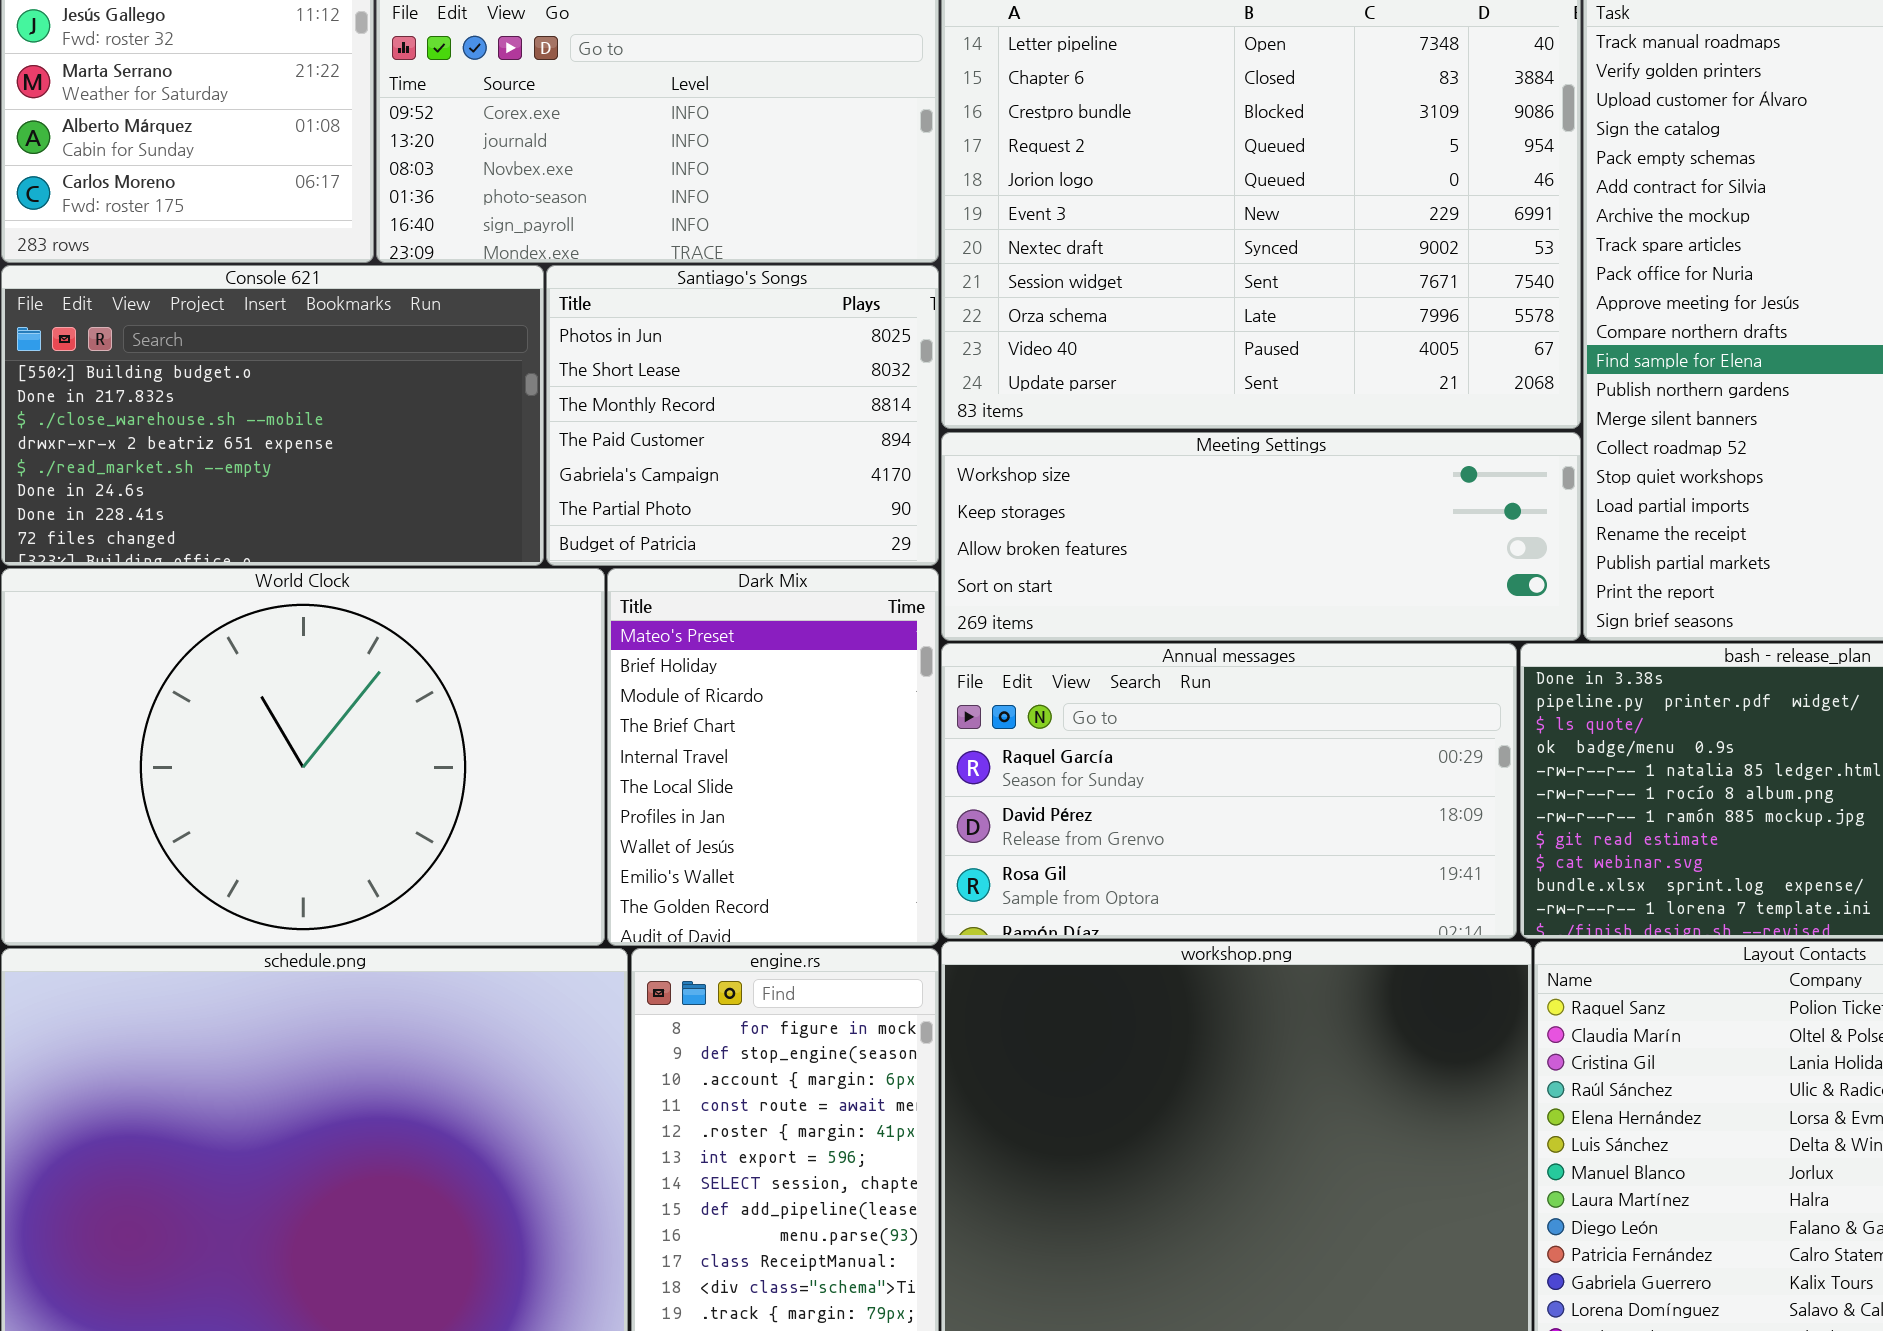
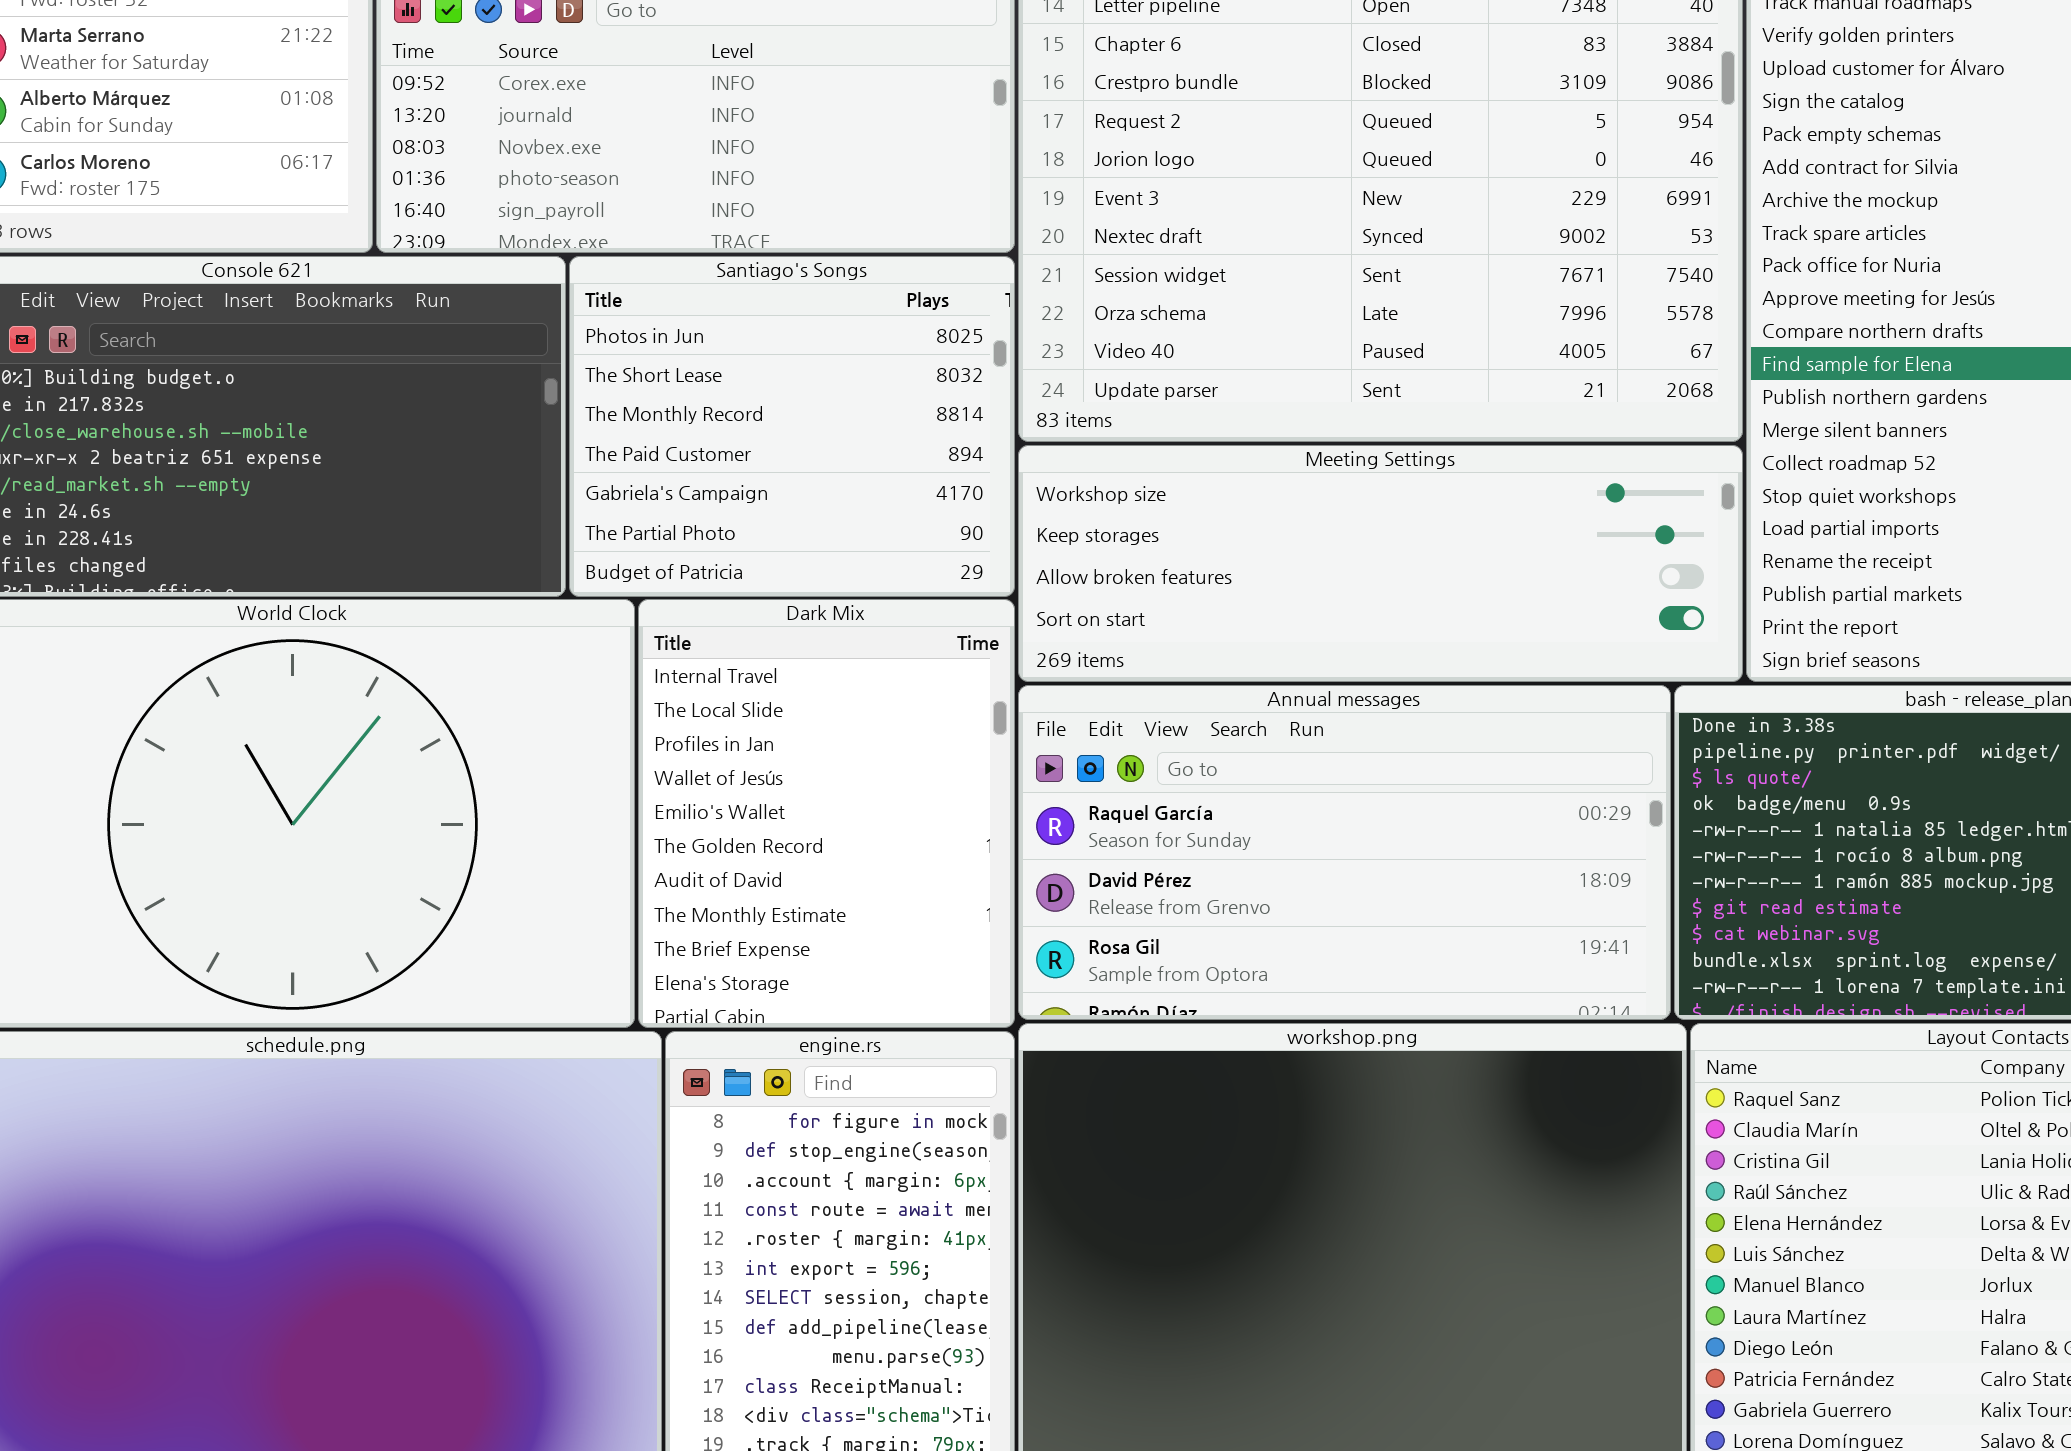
Dark Mix: [607,568,939,946] -> [638,599,1015,1028], scrolled down 4 rows

